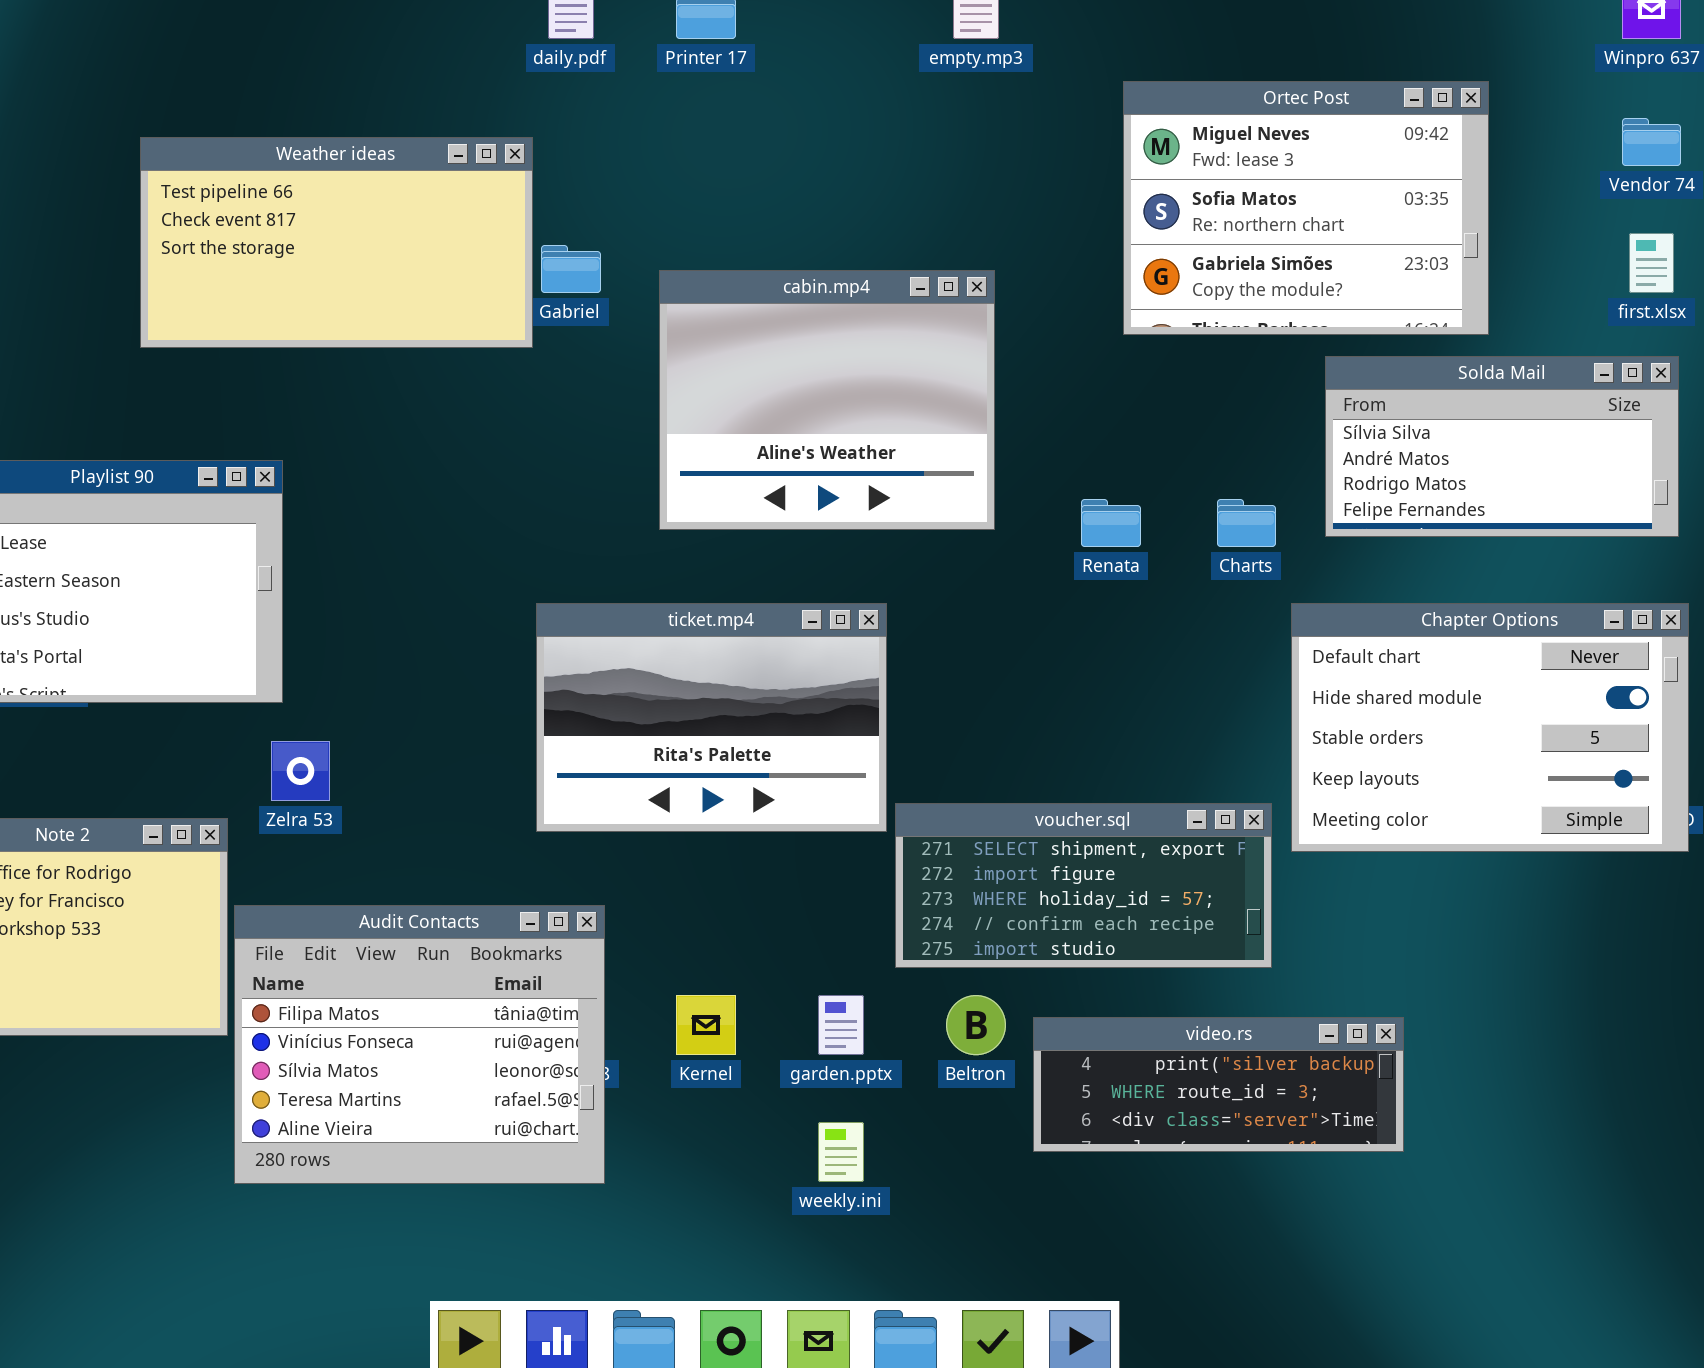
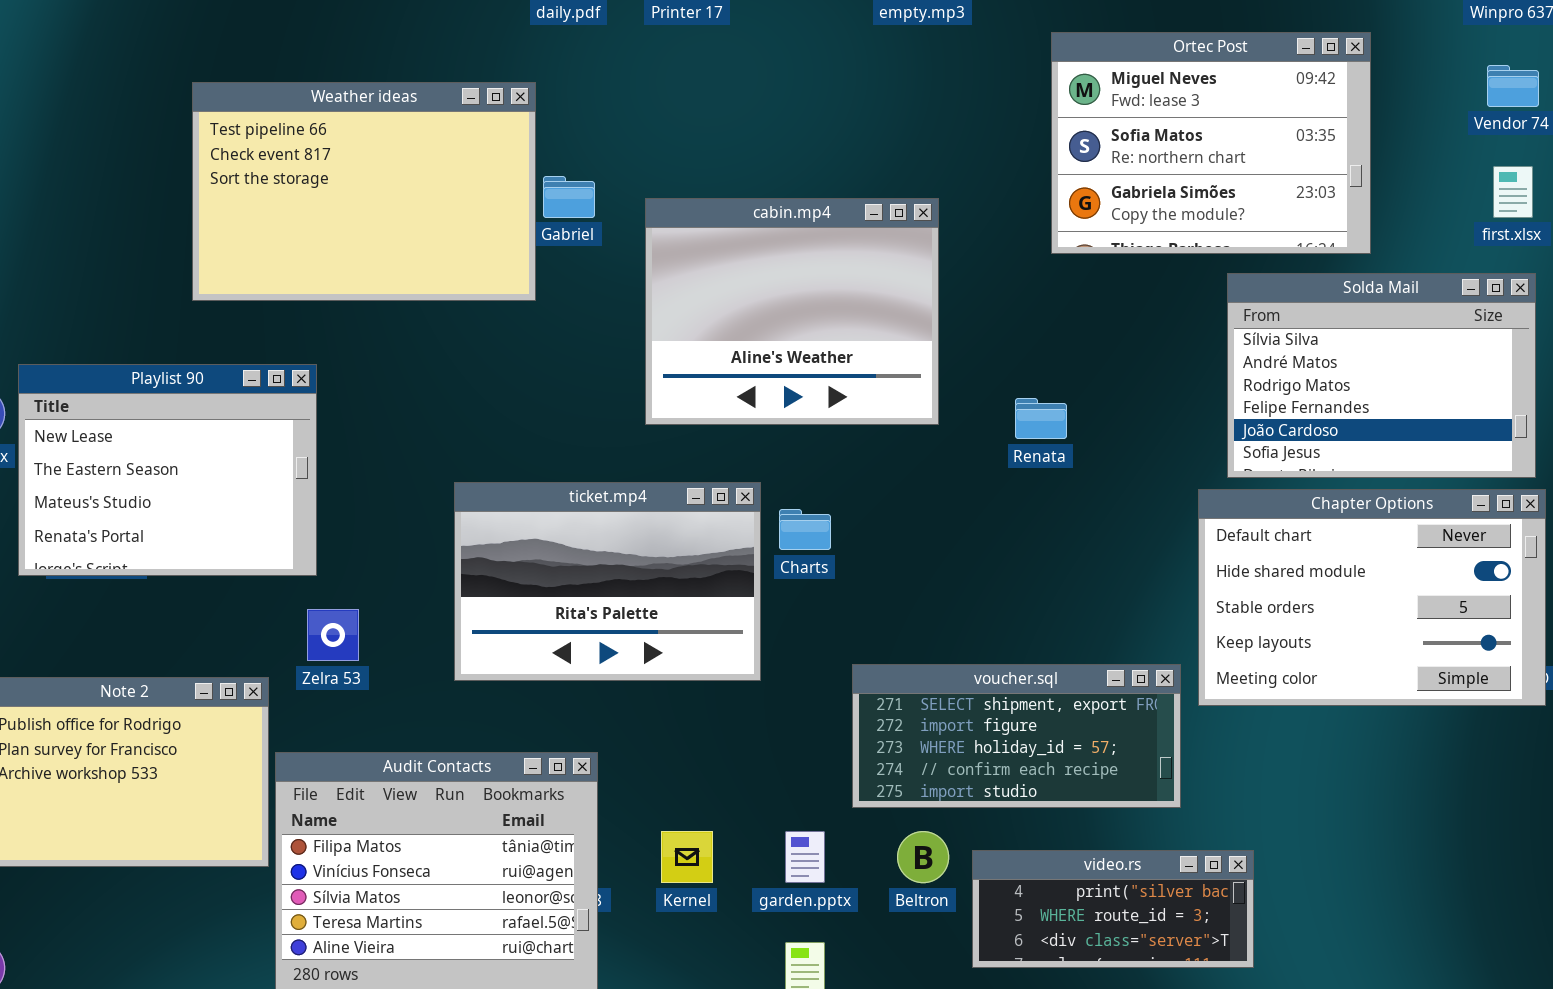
Weather ideas: [140,137,533,348] -> [192,82,536,301], resized
Solda Mail: [1325,356,1679,537] -> [1227,273,1536,478], resized
Charts: [1217,499,1276,547] -> [779,509,831,550], moved
ticket.mp4: [536,603,887,832] -> [454,482,761,681], moved
video.rs: [1033,1017,1404,1152] -> [972,850,1254,968], resized

